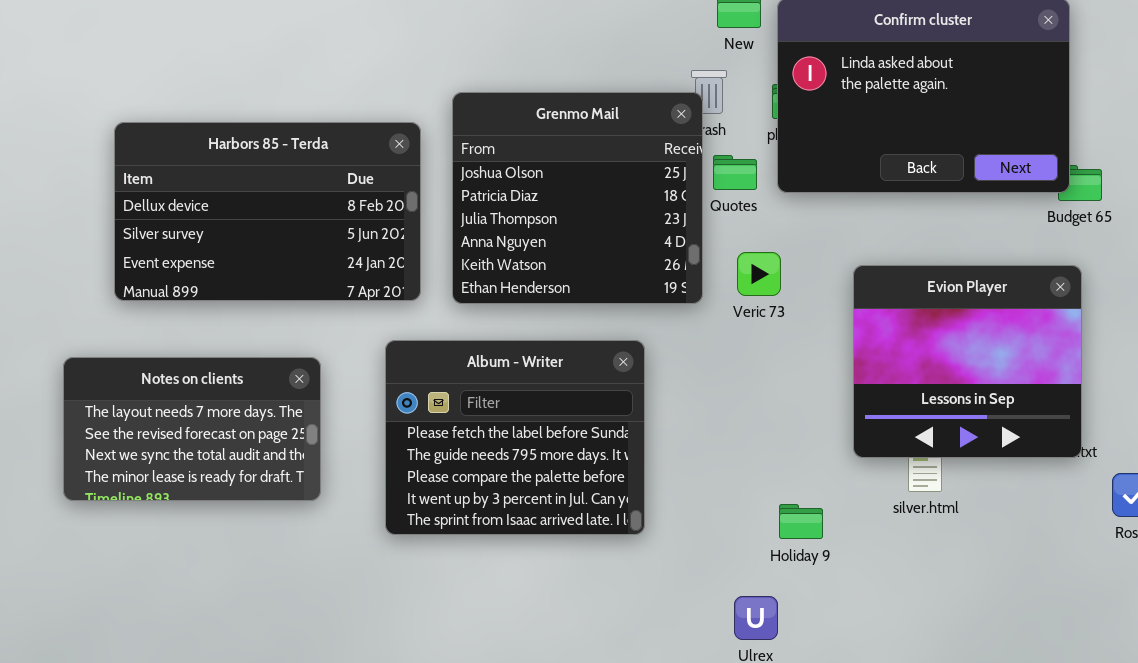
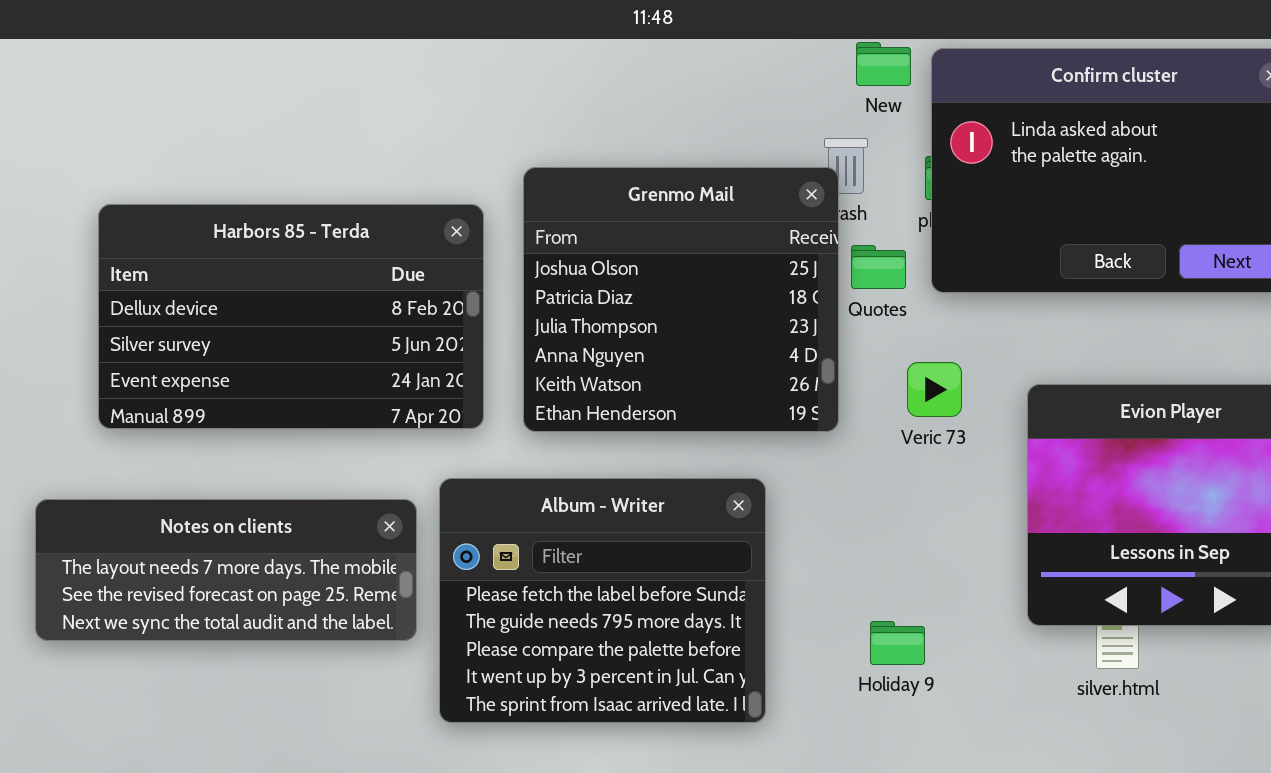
Veric 73: [737,252,781,296] -> [907,362,962,417], moved
Notes on clients: [63,357,321,501] -> [35,499,417,641], resized
Holiday 9: [779,504,823,539] -> [870,621,925,665], moved

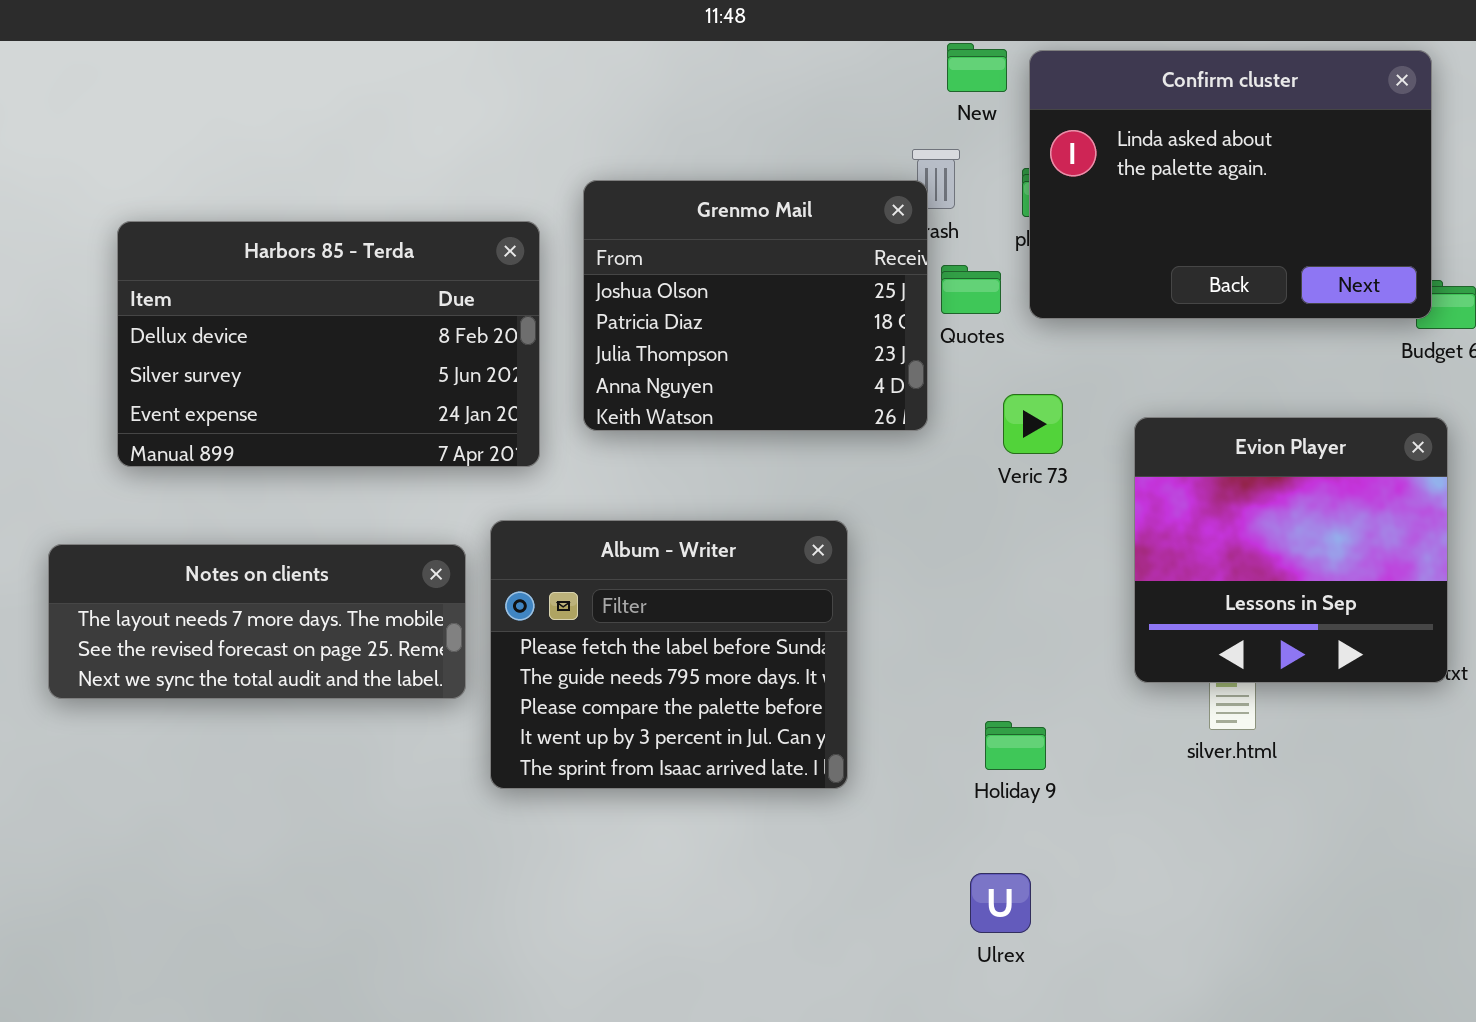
Grenmo Mail: [523,167,839,432] -> [583,180,928,431], resized
Holiday 9: [870,621,925,665] -> [985,721,1046,770], moved

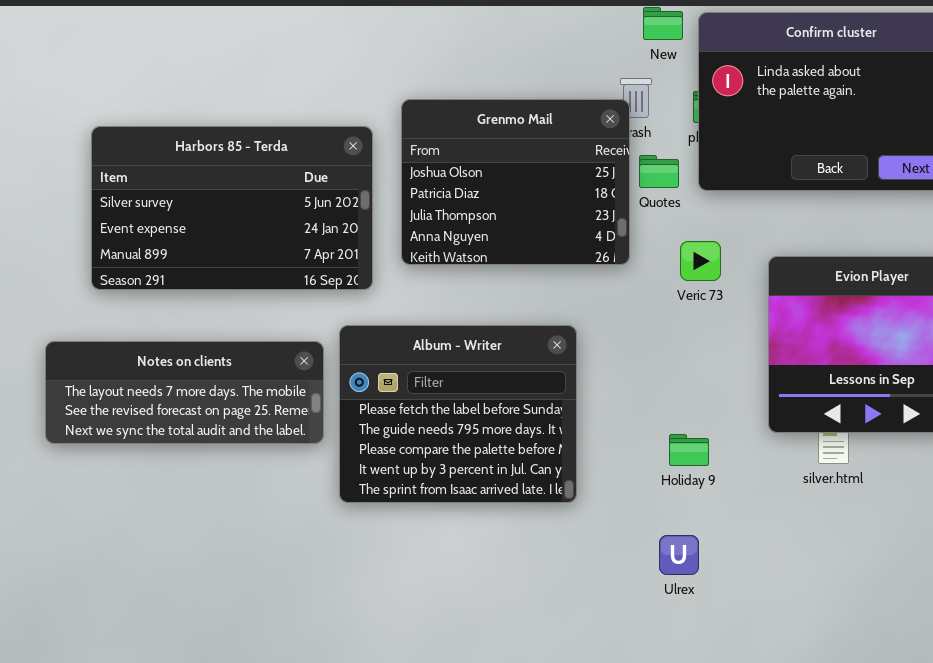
Harbors 85 - Terda: [117,221,540,467] -> [91,126,373,290], scrolled down 1 row
Holiday 9: [985,721,1046,770] -> [669,434,709,466], moved
Ulrex: [970,873,1031,933] -> [659,535,699,575], moved

